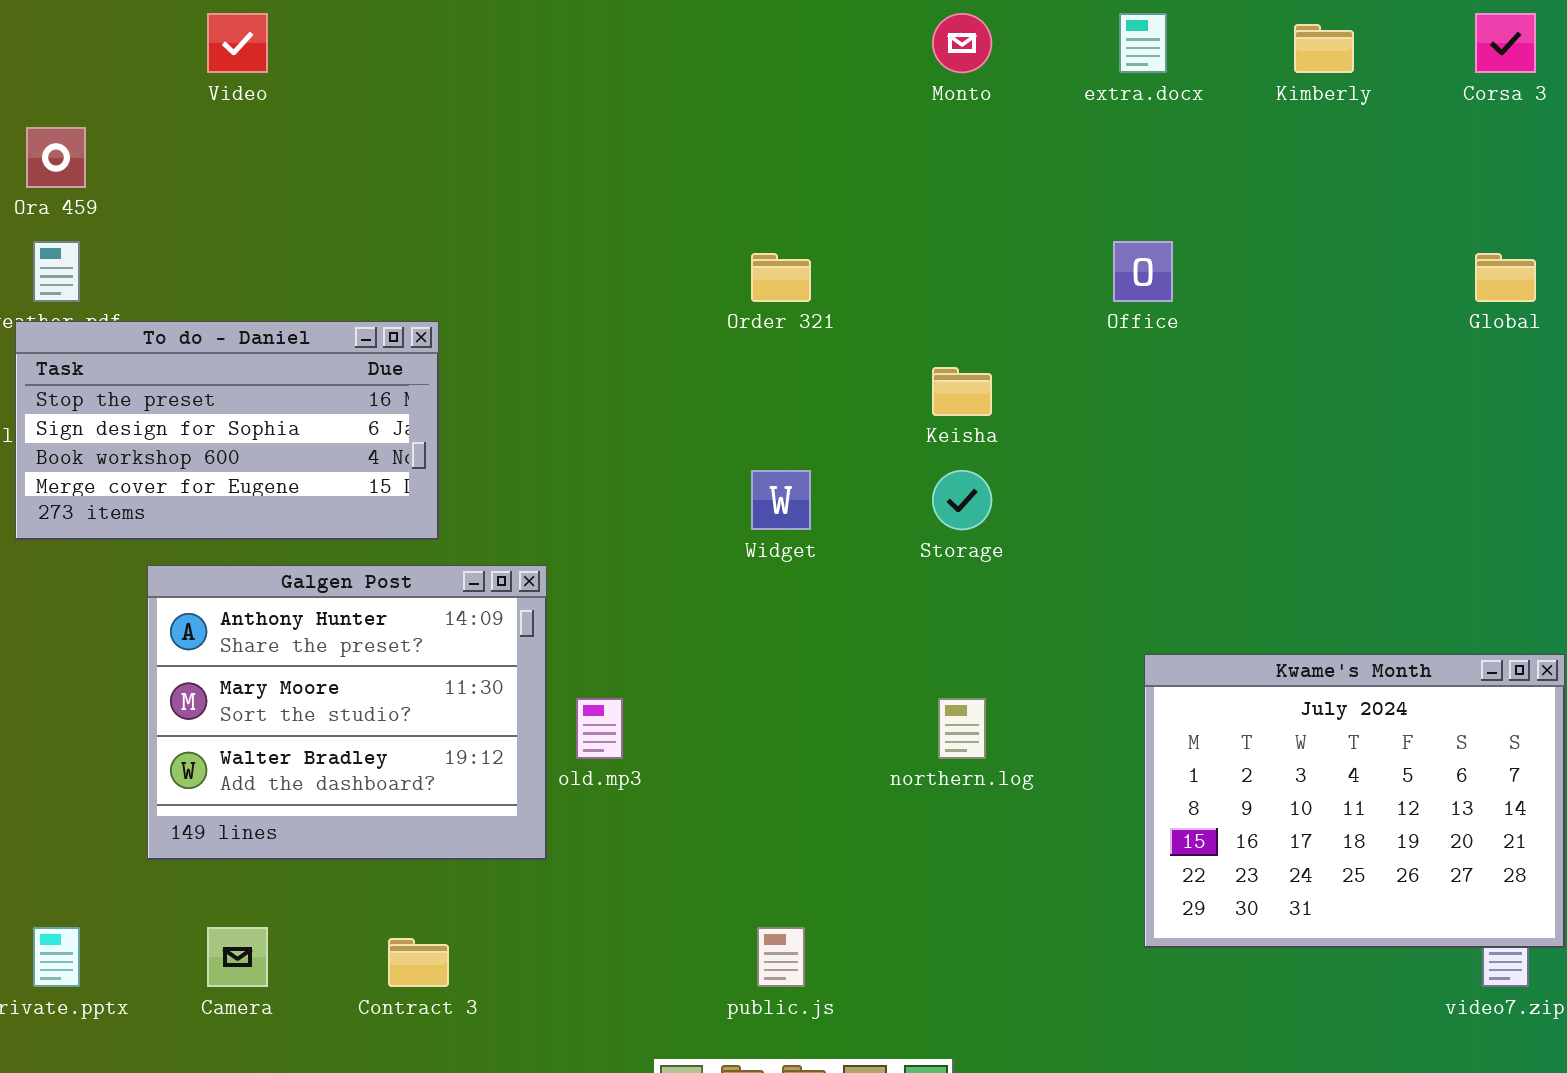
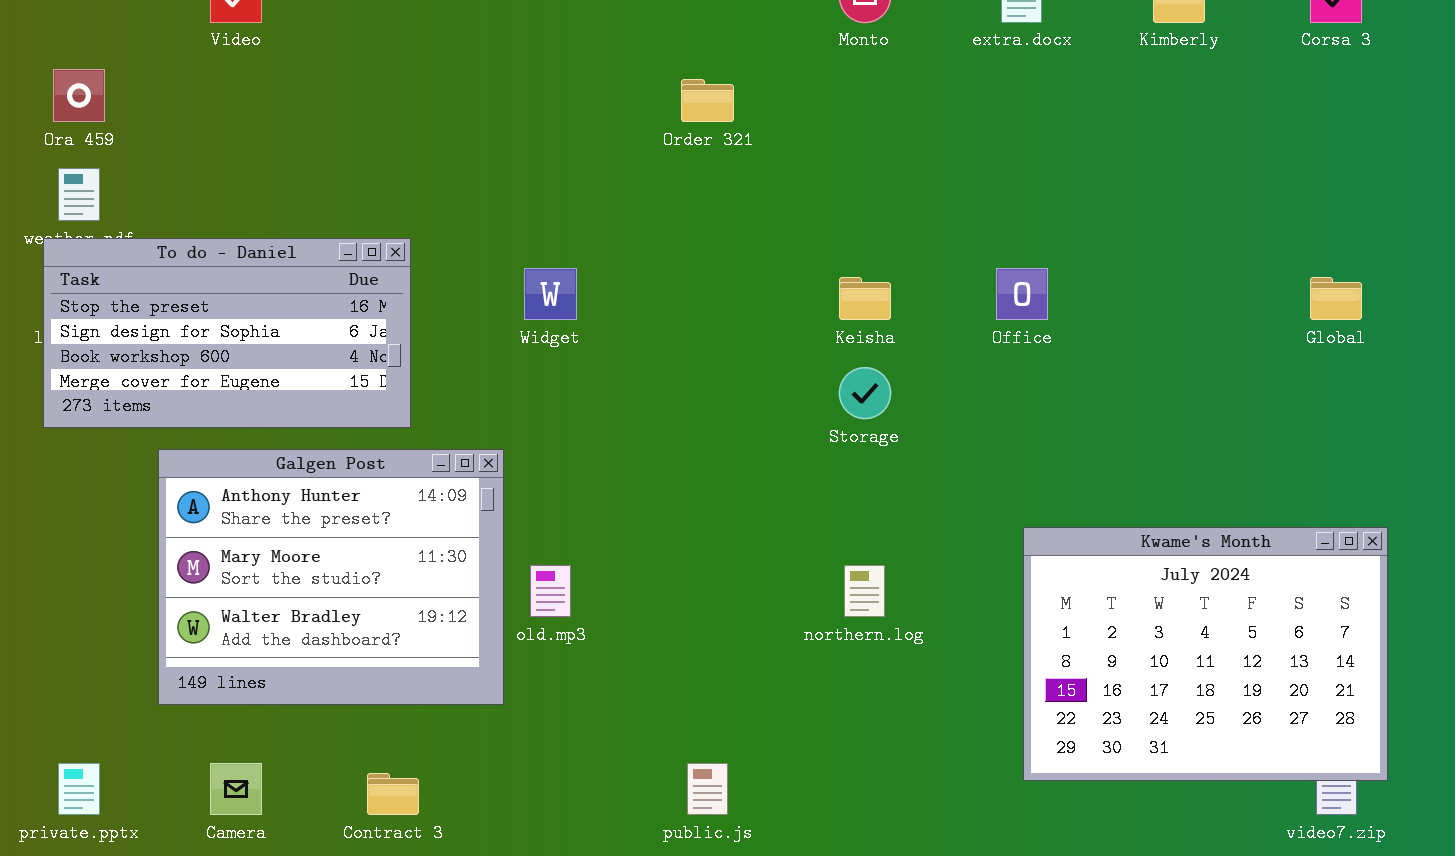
Office: [1113,241,1173,302] -> [996,268,1048,320], moved
Order 321: [751,253,811,302] -> [681,79,734,122], moved
Global: [1475,253,1536,302] -> [1310,277,1362,320], moved
Widget: [751,470,811,530] -> [524,268,577,320], moved

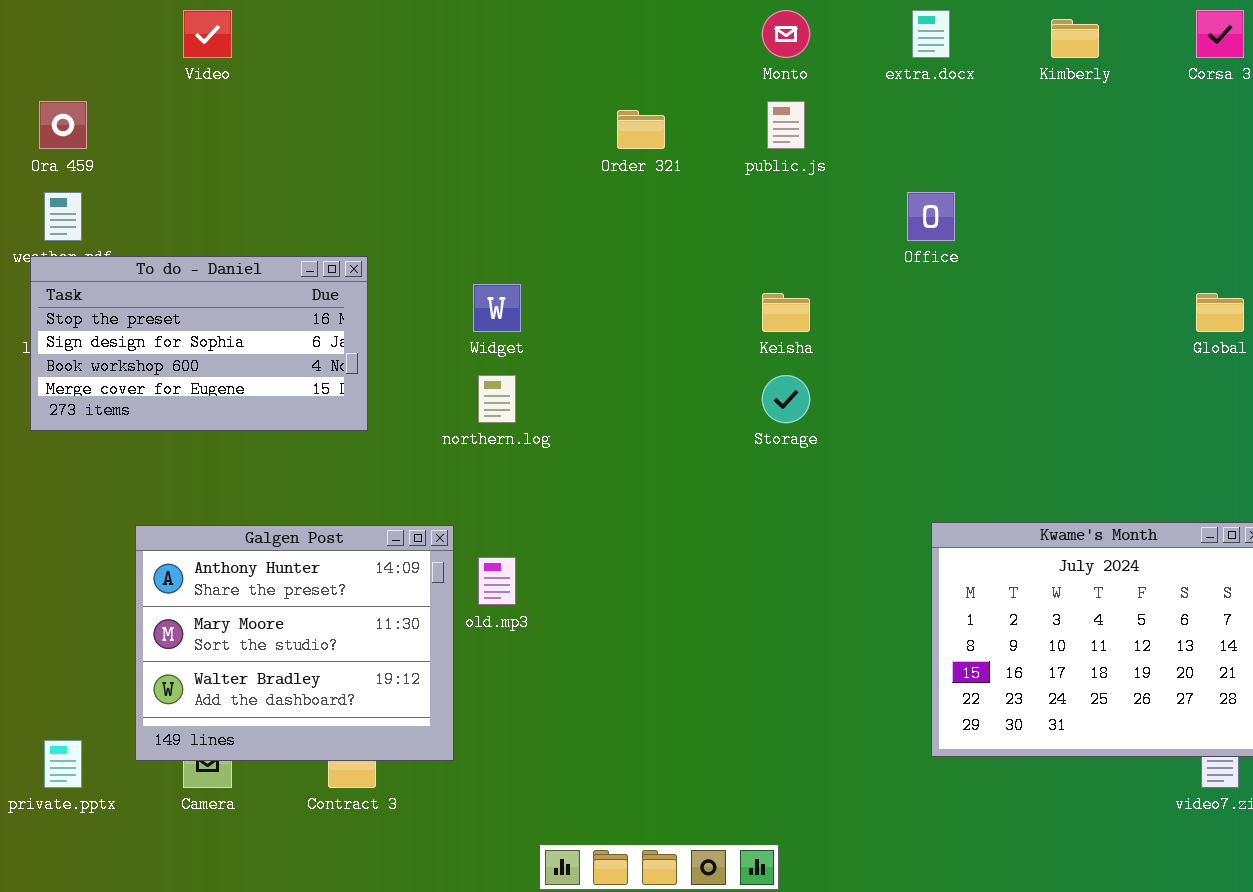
Office: [996,268,1048,320] -> [907,192,955,241], moved
Galgen Post: [158,449,504,705] -> [135,525,454,761], moved
northern.log: [844,565,885,617] -> [478,375,516,423], moved
public.js: [687,763,728,815] -> [767,101,805,149], moved

